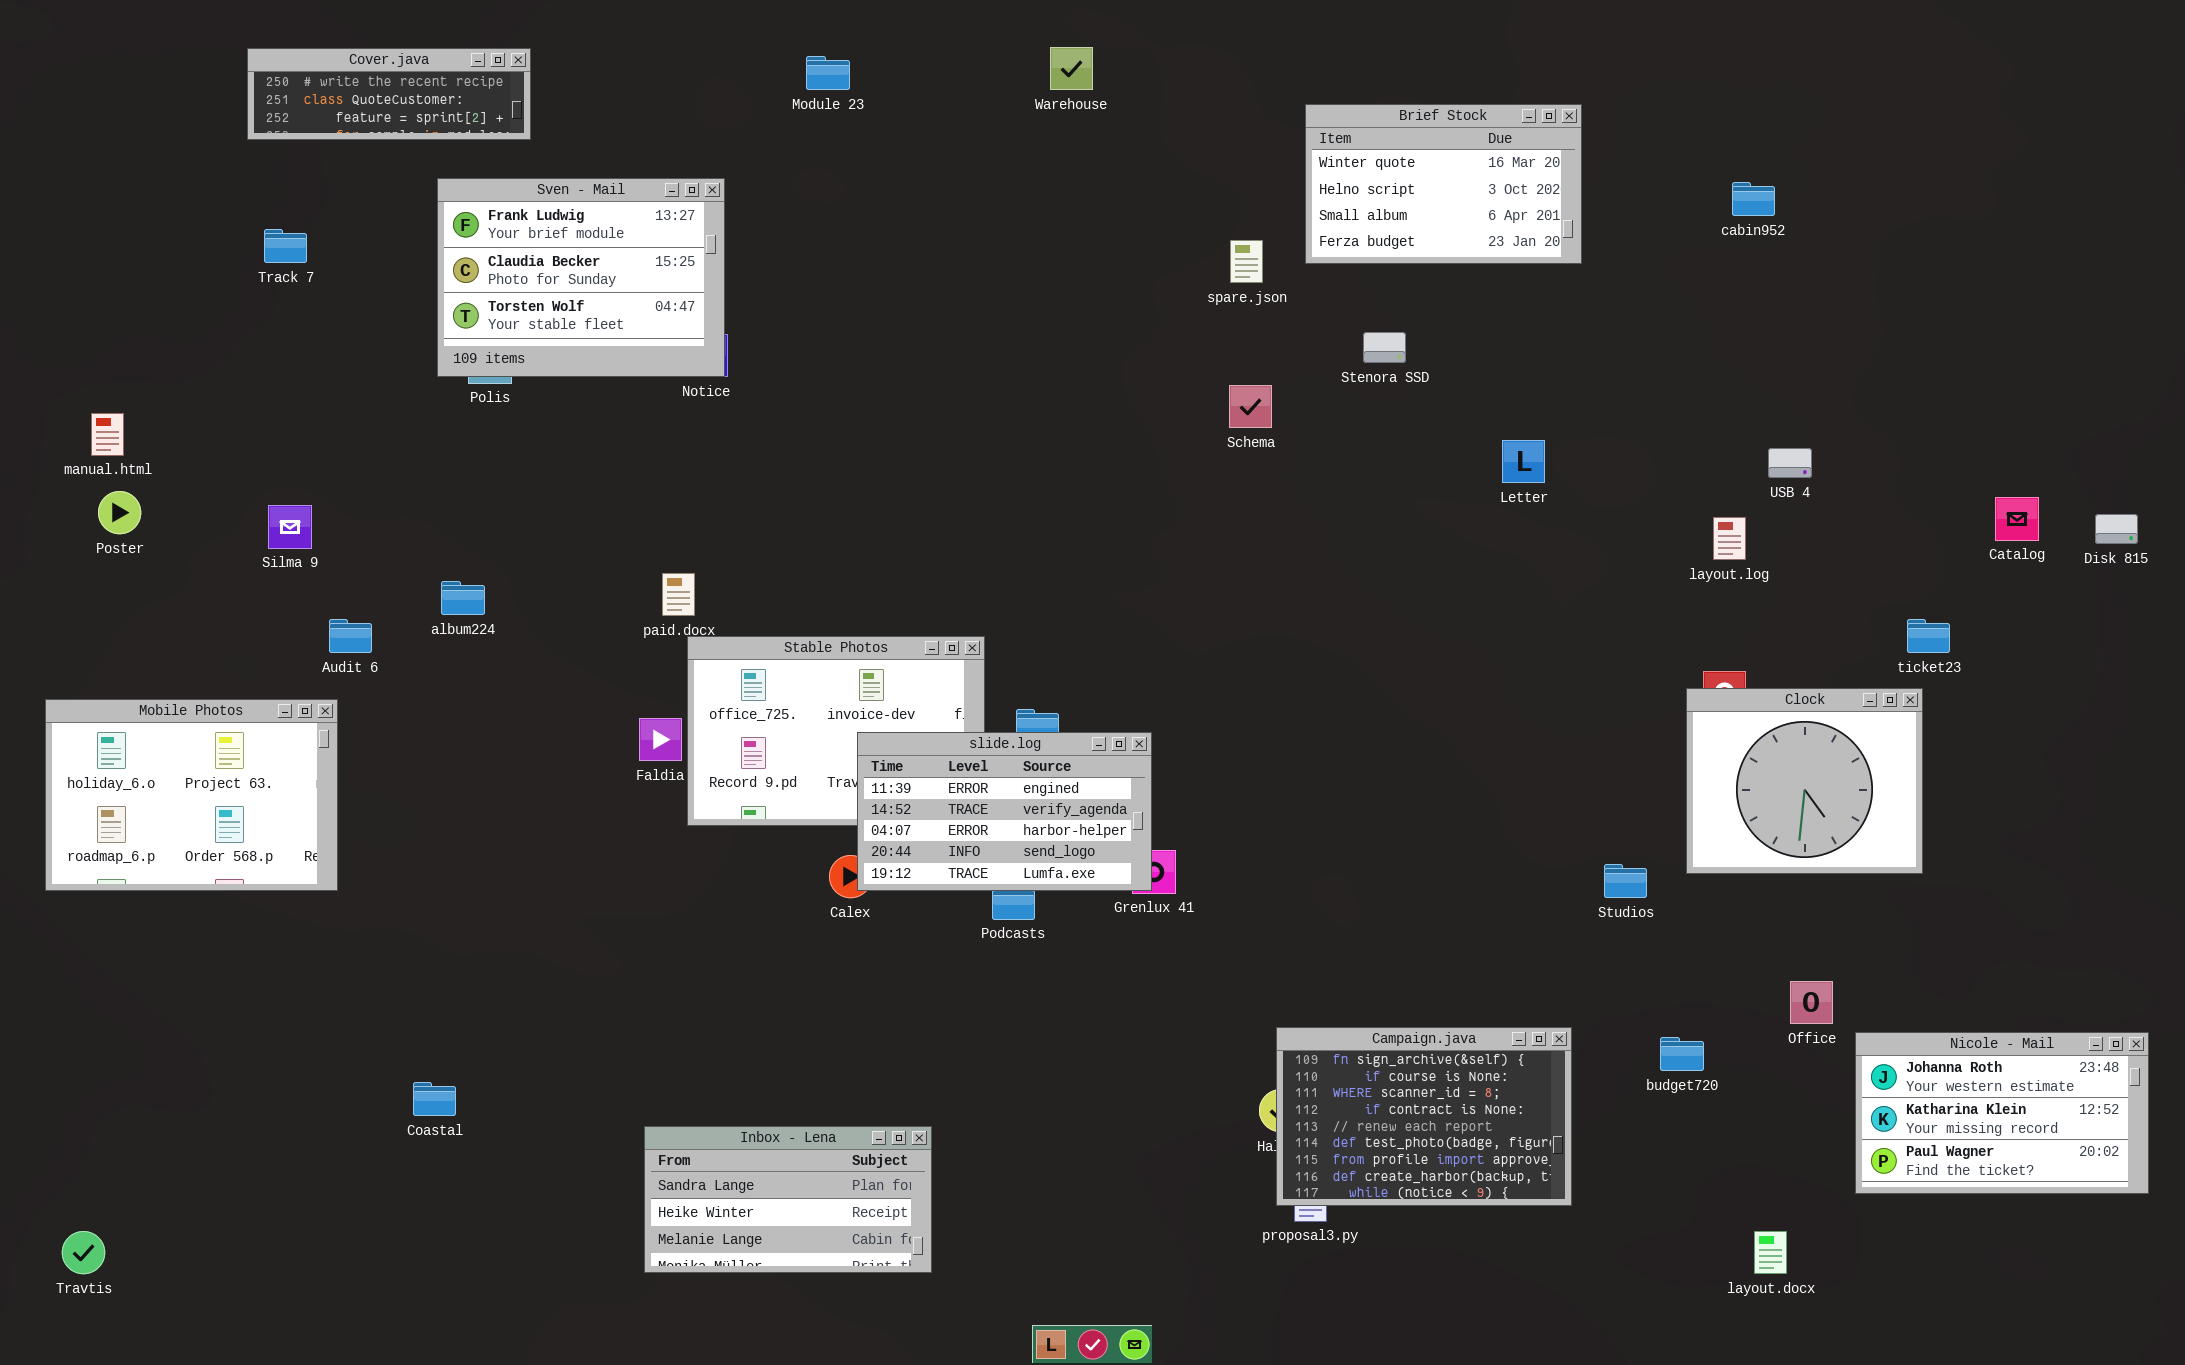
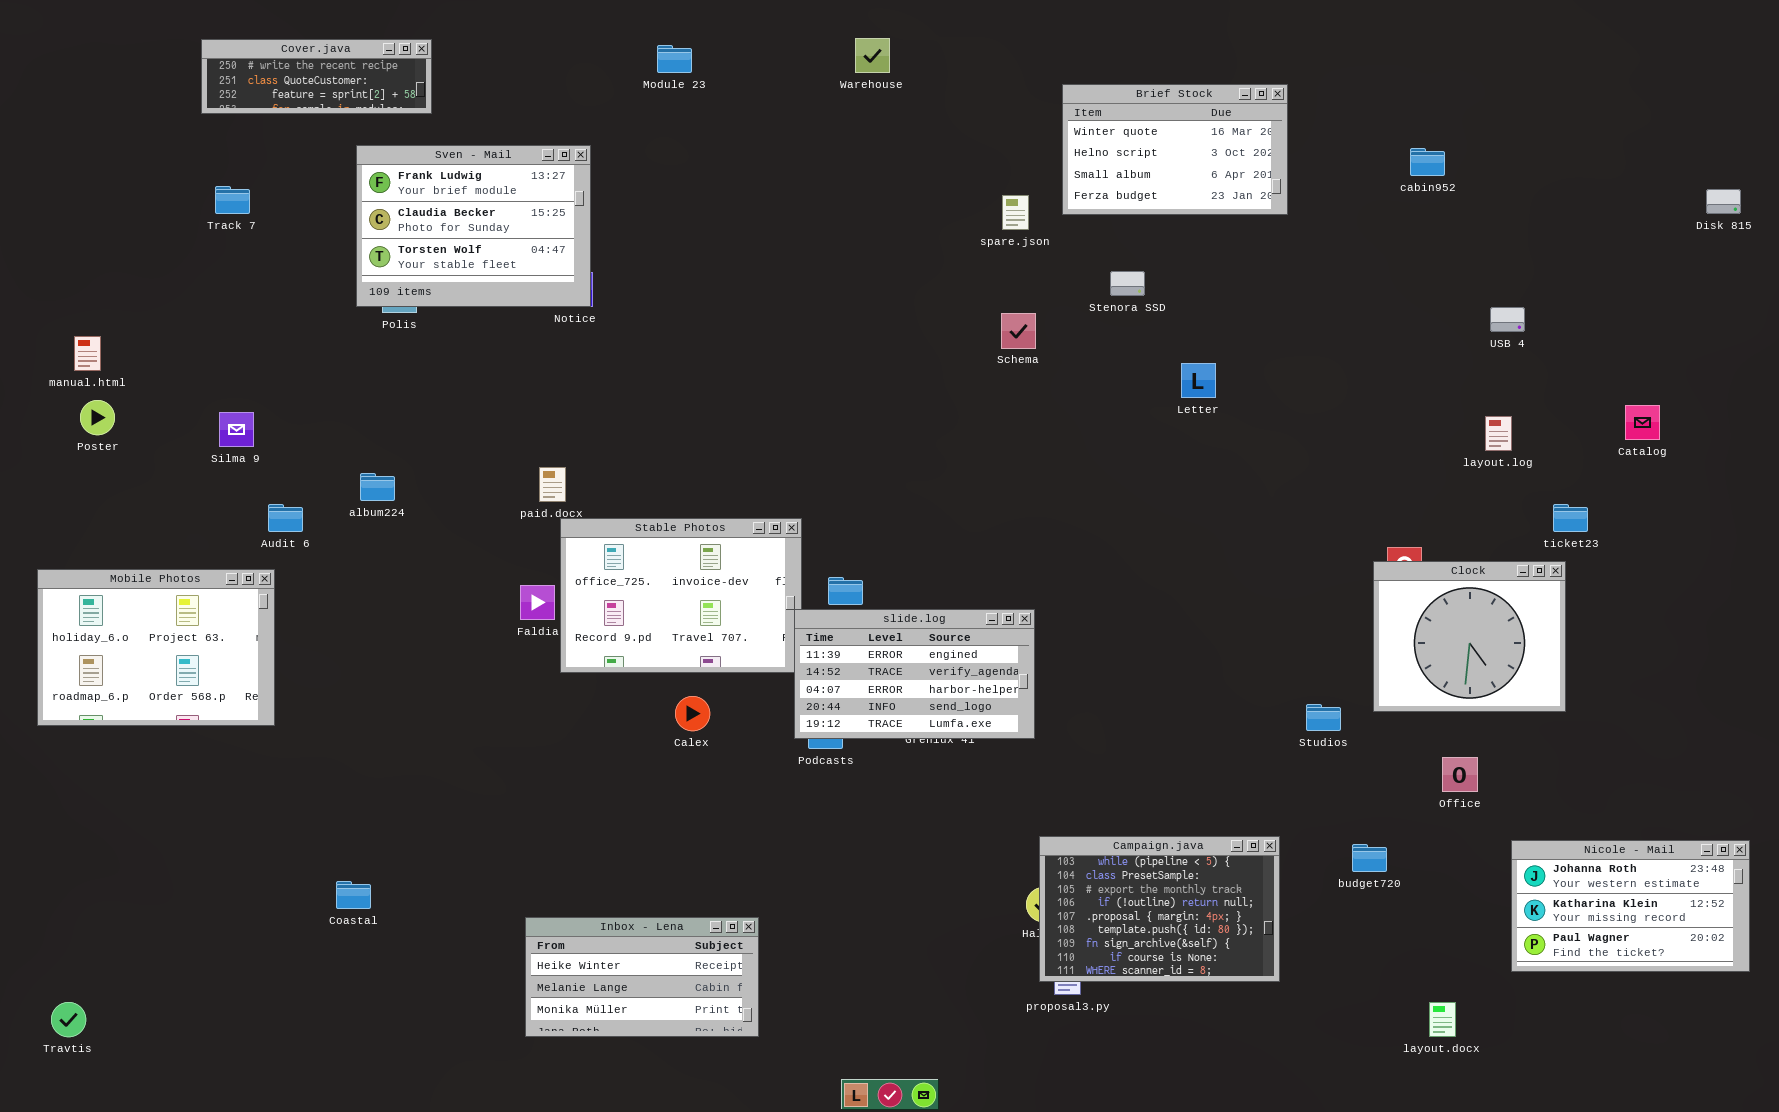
Letter: [1502,440,1545,483] -> [1181,363,1216,398], moved
USB 4: [1768,448,1812,478] -> [1490,307,1525,332], moved
Disk 815: [2095,514,2138,544] -> [1706,189,1741,214], moved
layout.log: [1713,517,1746,560] -> [1485,416,1512,451], moved
slide.log: [857,732,1152,891] -> [794,609,1035,739], moved
Office: [1790,981,1833,1024] -> [1442,757,1478,792], moved
Campaign.java: [1276,1027,1572,1206] -> [1039,836,1280,982], scrolled up 6 rows
Inbox - Lena: [644,1126,932,1273] -> [525,917,759,1037], scrolled down 1 row

